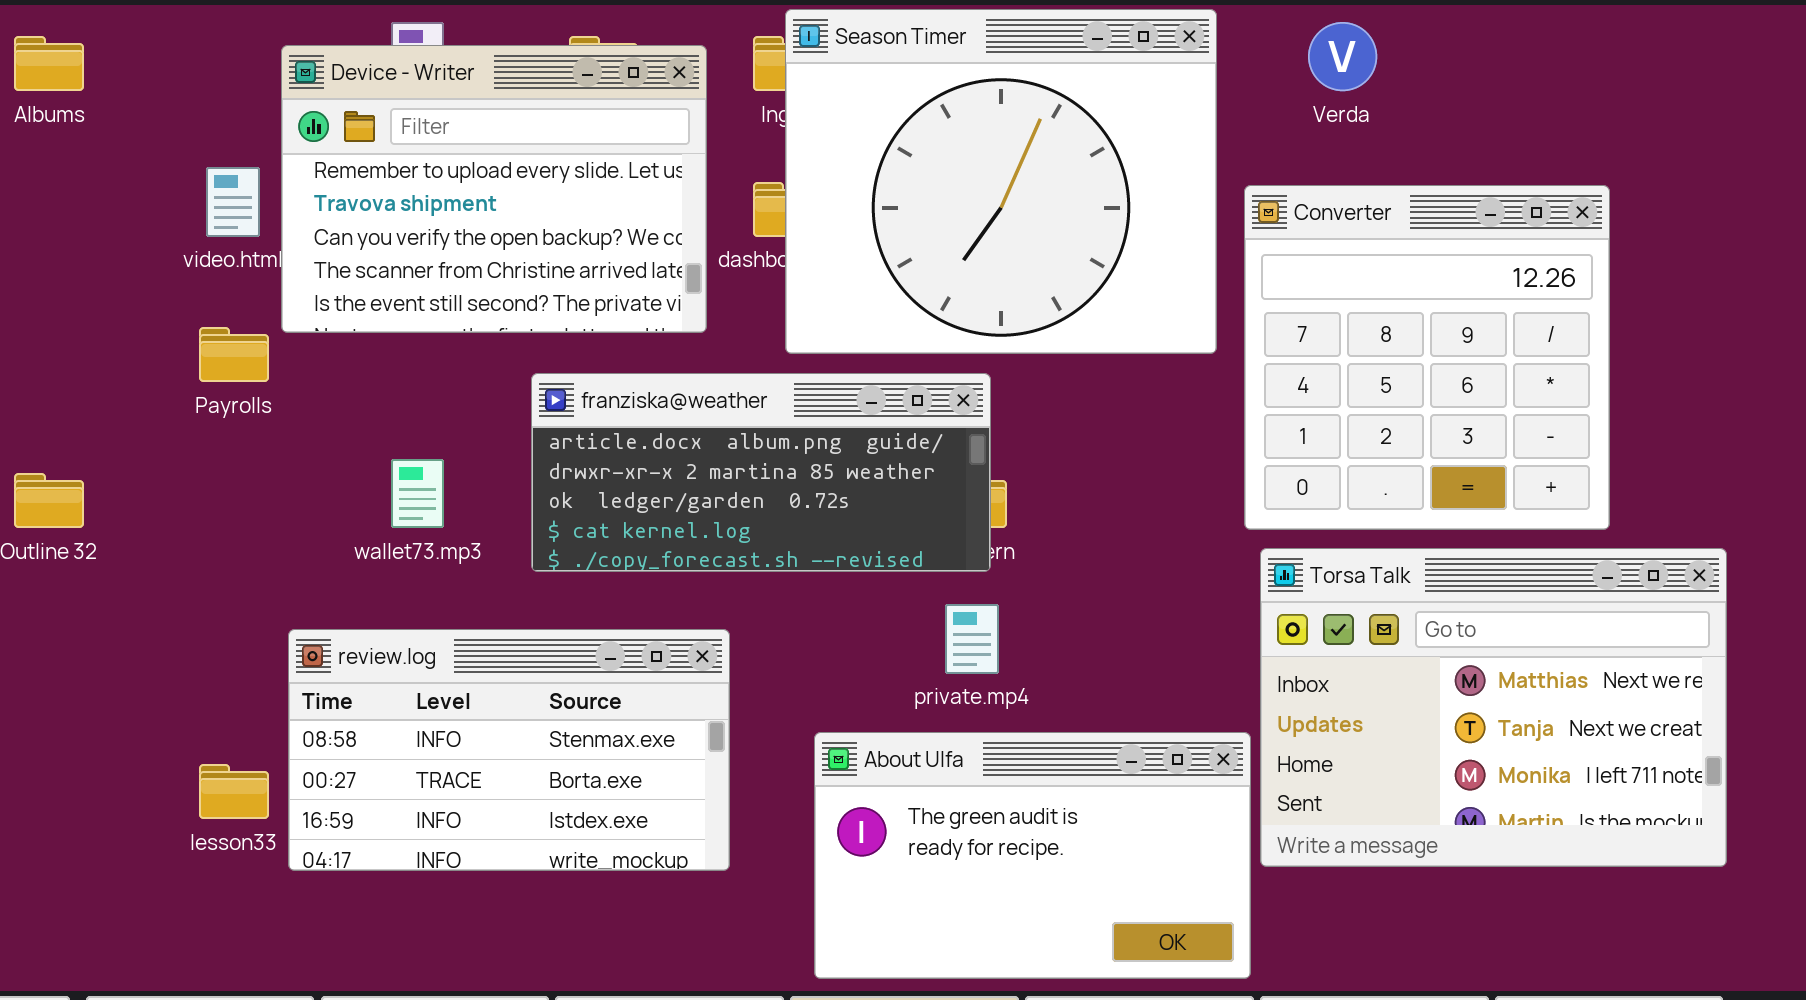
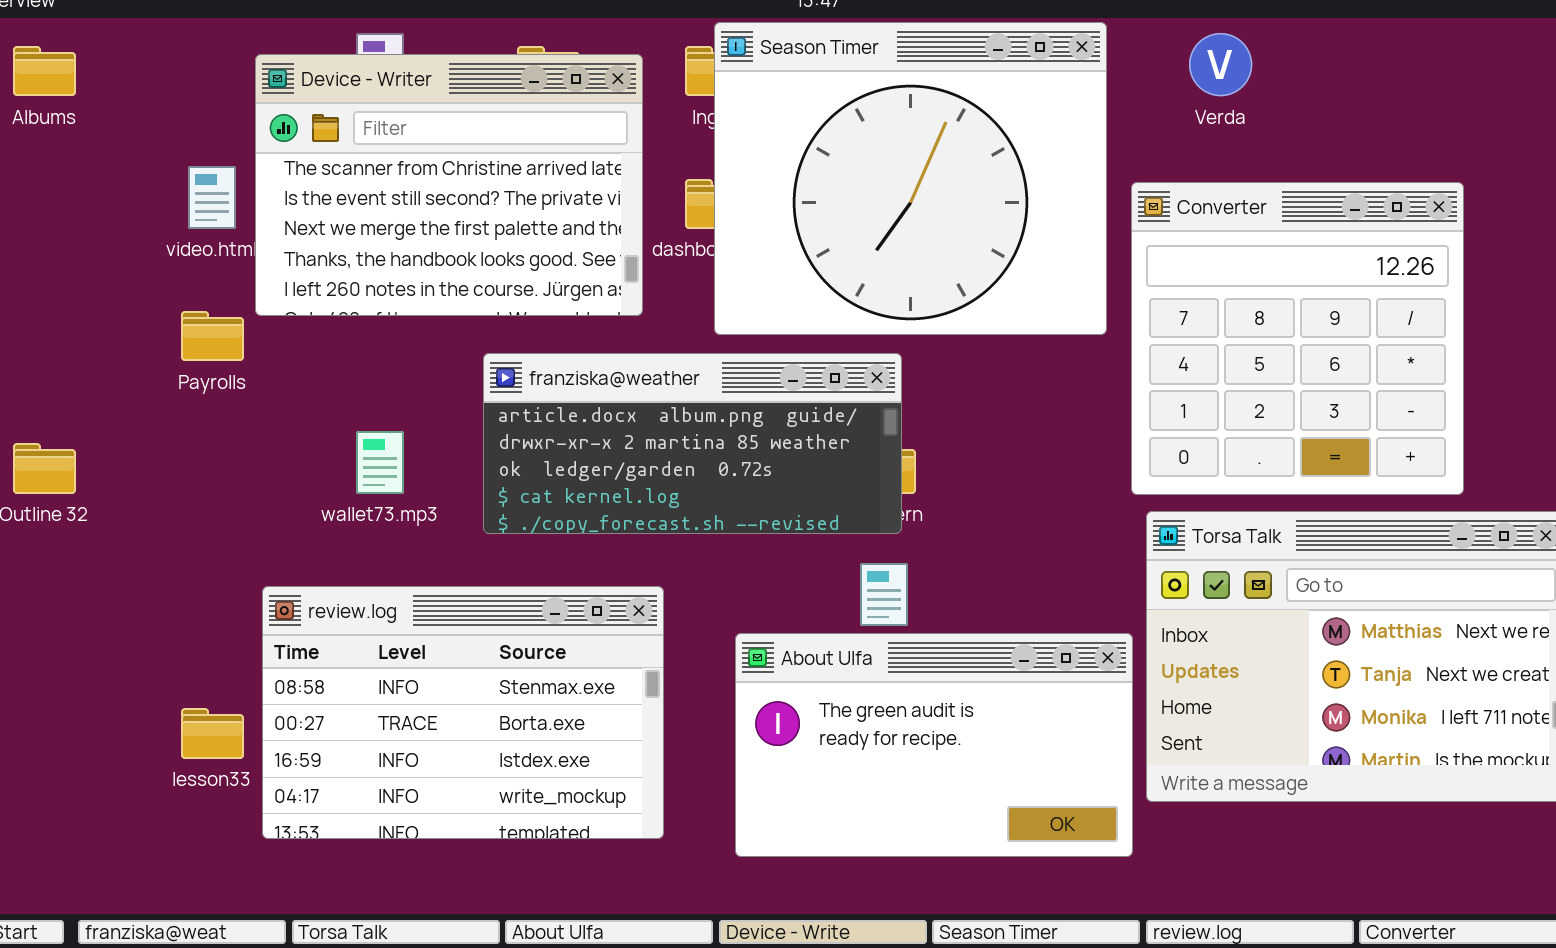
Device - Writer: [281,45,707,333] -> [255,54,643,316], scrolled down 3 rows
review.log: [288,629,730,871] -> [262,586,664,839], resized
About Ulfa: [814,732,1251,979] -> [735,633,1133,857], moved

